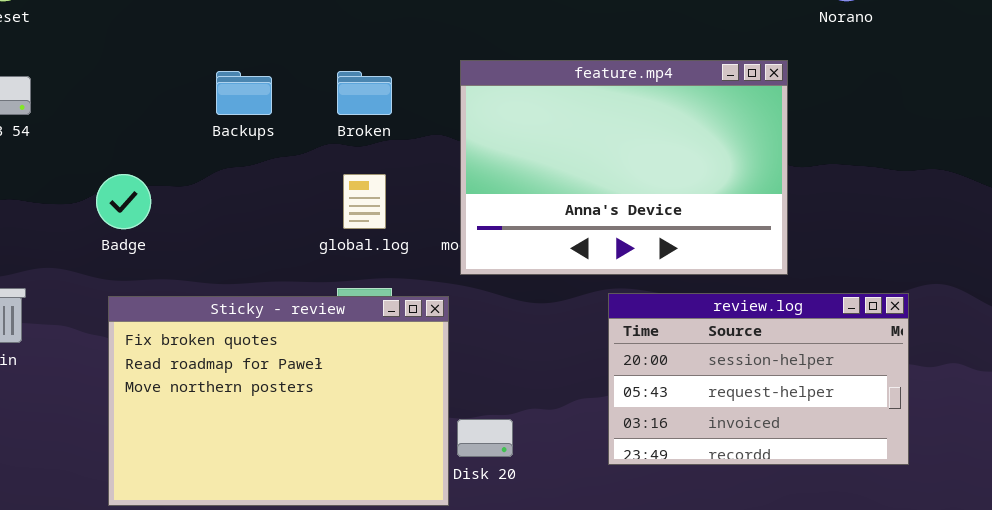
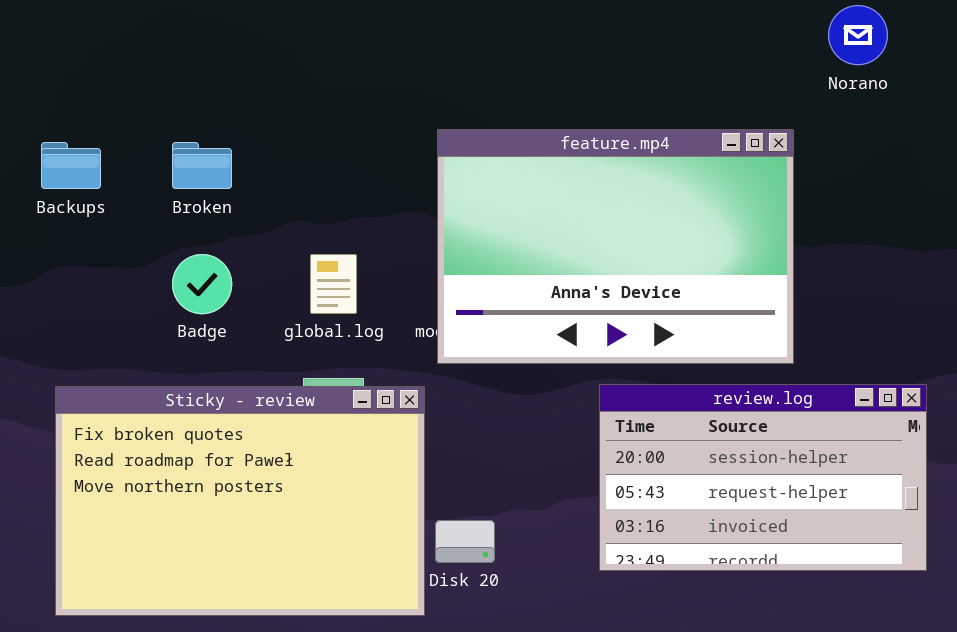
Backups: [216,71,272,115] -> [41,142,101,189], moved
Broken: [337,71,392,115] -> [172,142,232,189], moved
Badge: [96,174,151,229] -> [172,254,232,314], moved

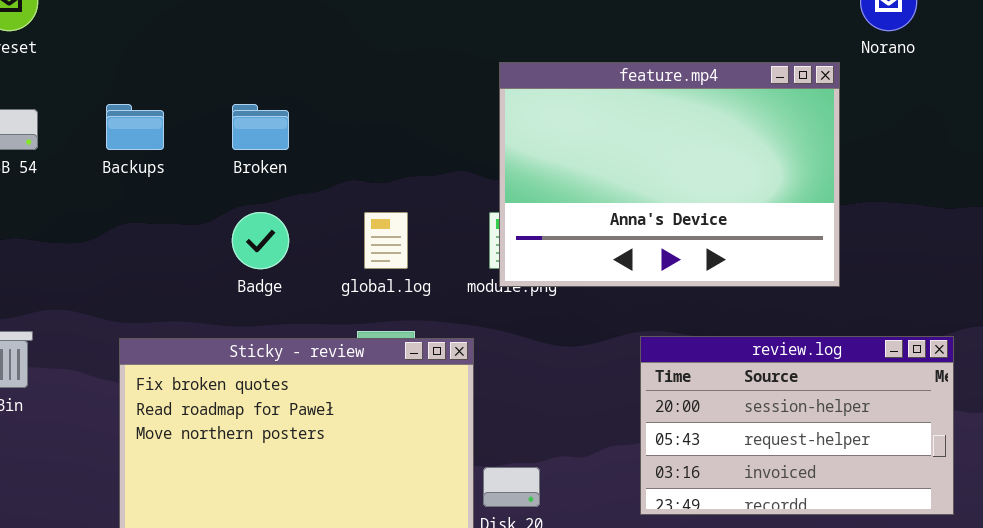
feature.mp4: [437,129,794,364] -> [499,62,840,287], moved

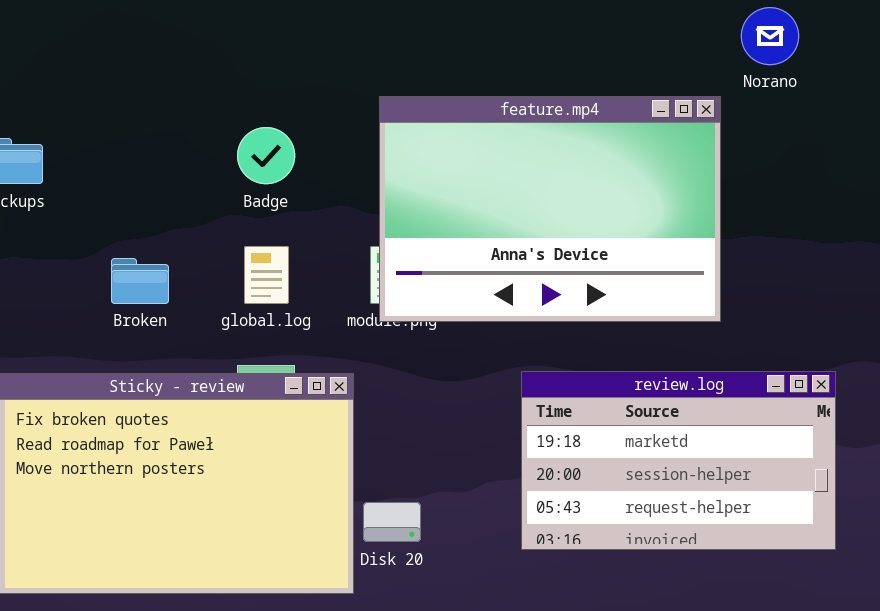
Broken: [232,104,289,150] -> [111,258,169,304], moved
Badge: [232,212,289,269] -> [237,127,295,184], moved
review.log: [640,336,954,515] -> [521,371,836,550], scrolled up 1 row

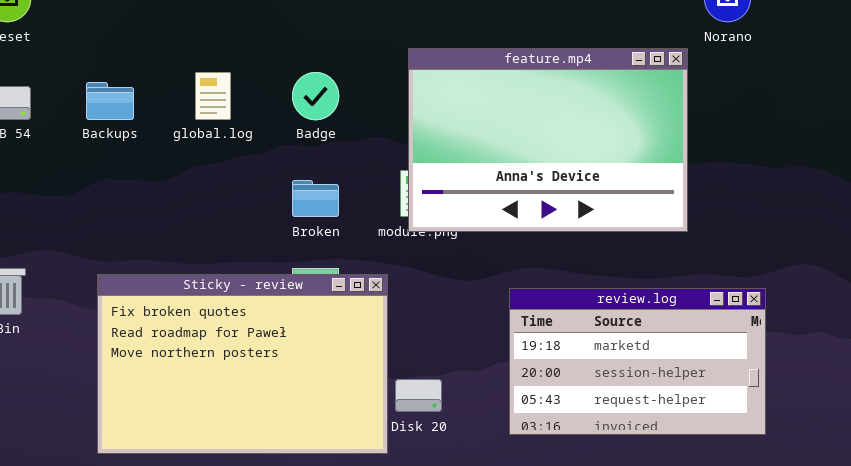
global.log: [244,246,289,304] -> [195,72,231,120], moved
Broken: [111,258,169,304] -> [292,180,339,217], moved
review.log: [521,371,836,550] -> [509,288,766,435], moved

